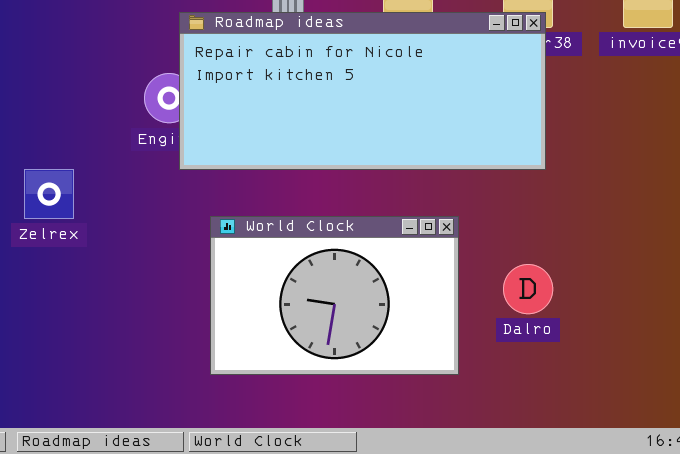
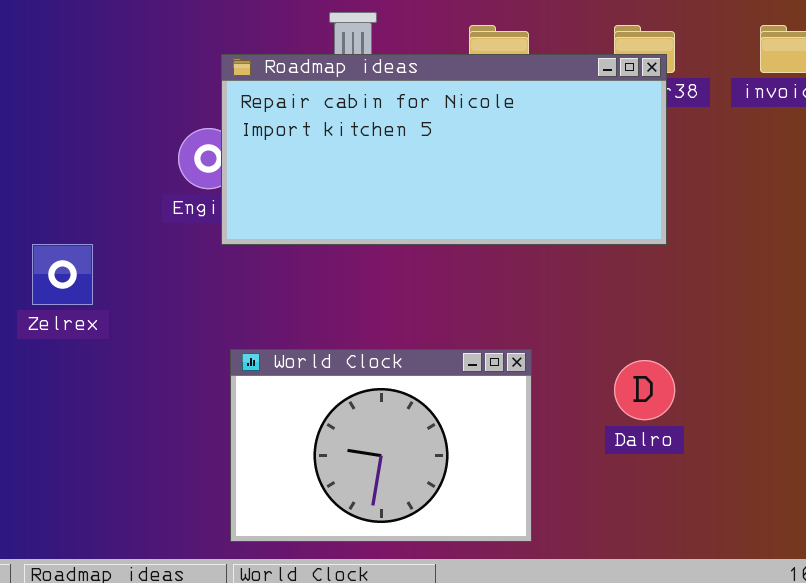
World Clock: [210,216,459,375] -> [230,349,532,542], moved

